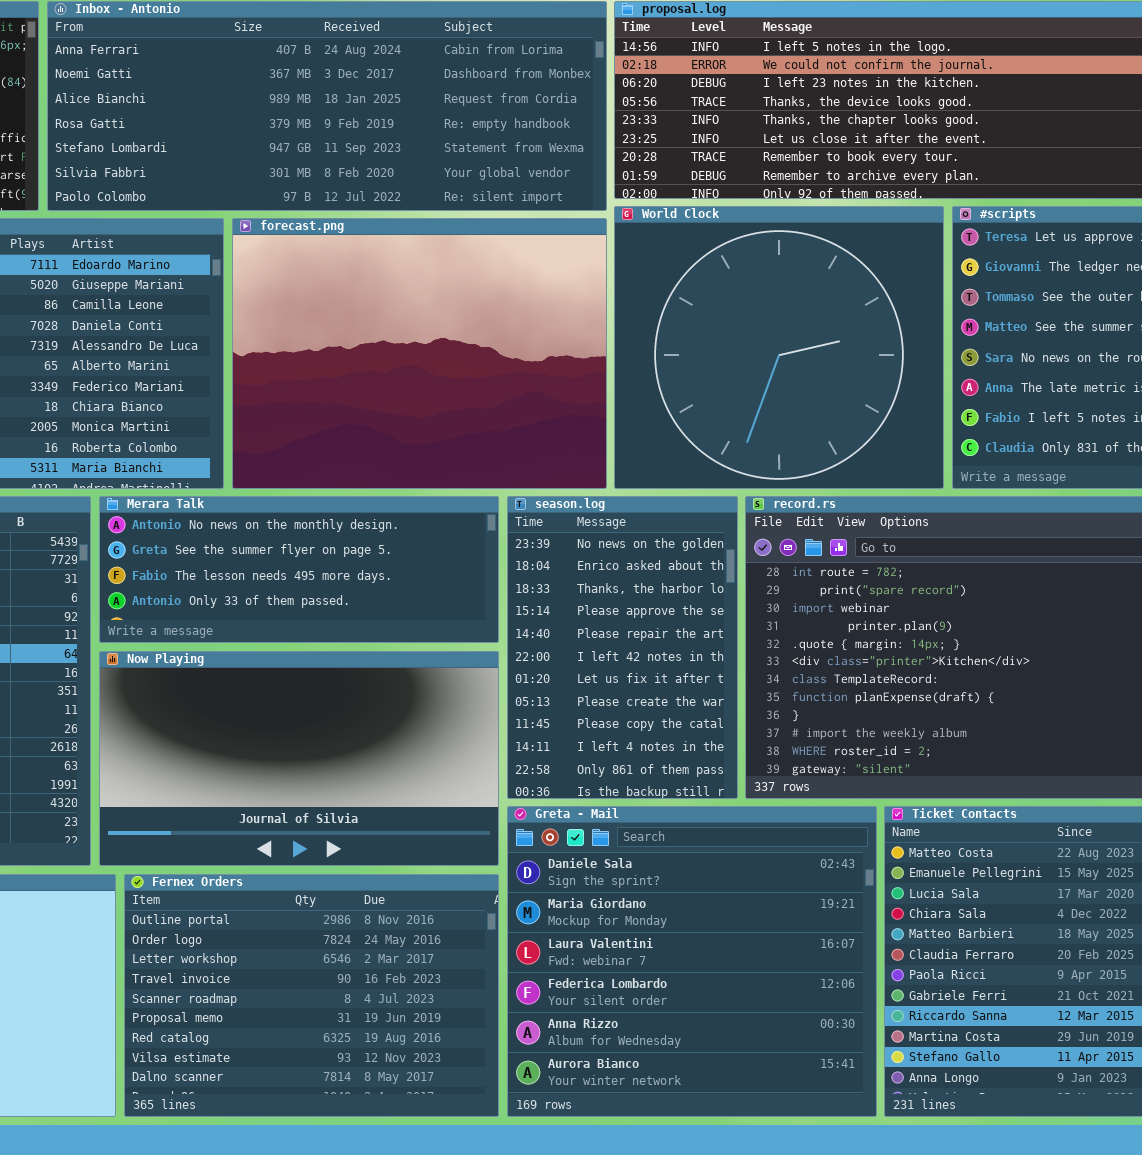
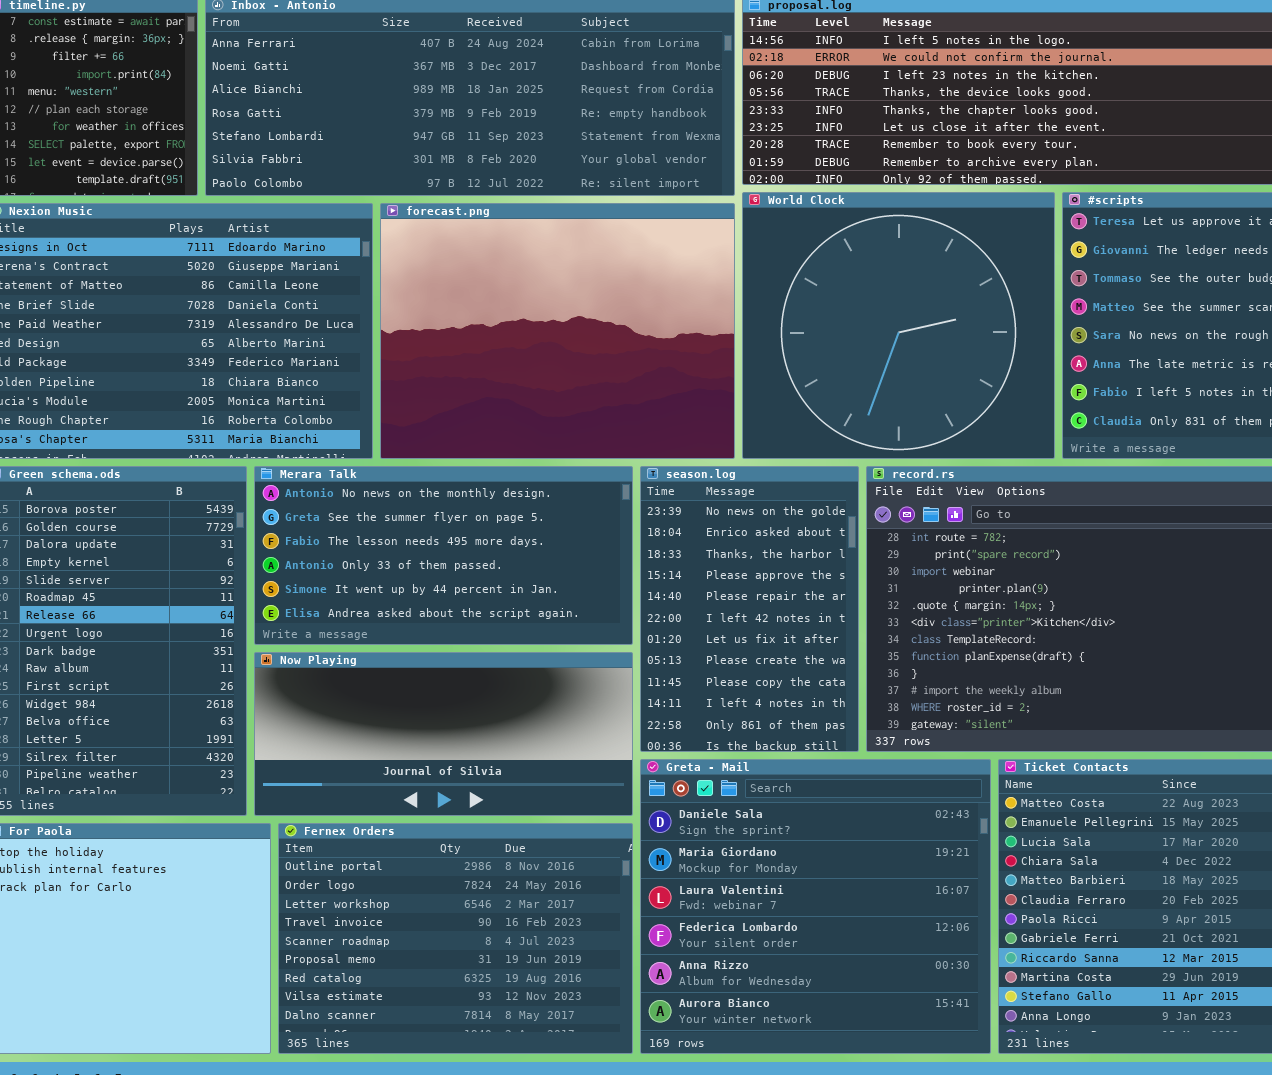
Merara Talk: [99,496,499,643] -> [254,466,633,645], resized
Now Playing: [99,651,499,866] -> [254,652,633,816], resized

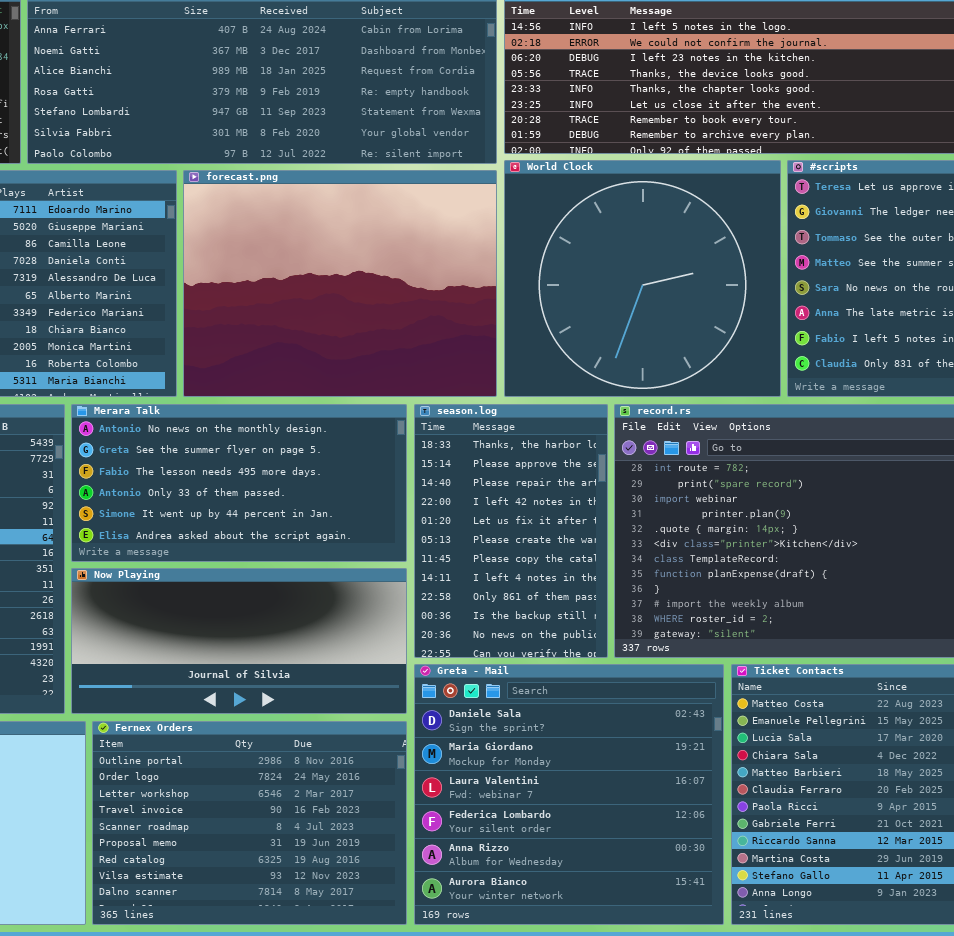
season.log: [640,466,859,752] -> [414,404,608,658], scrolled down 2 rows

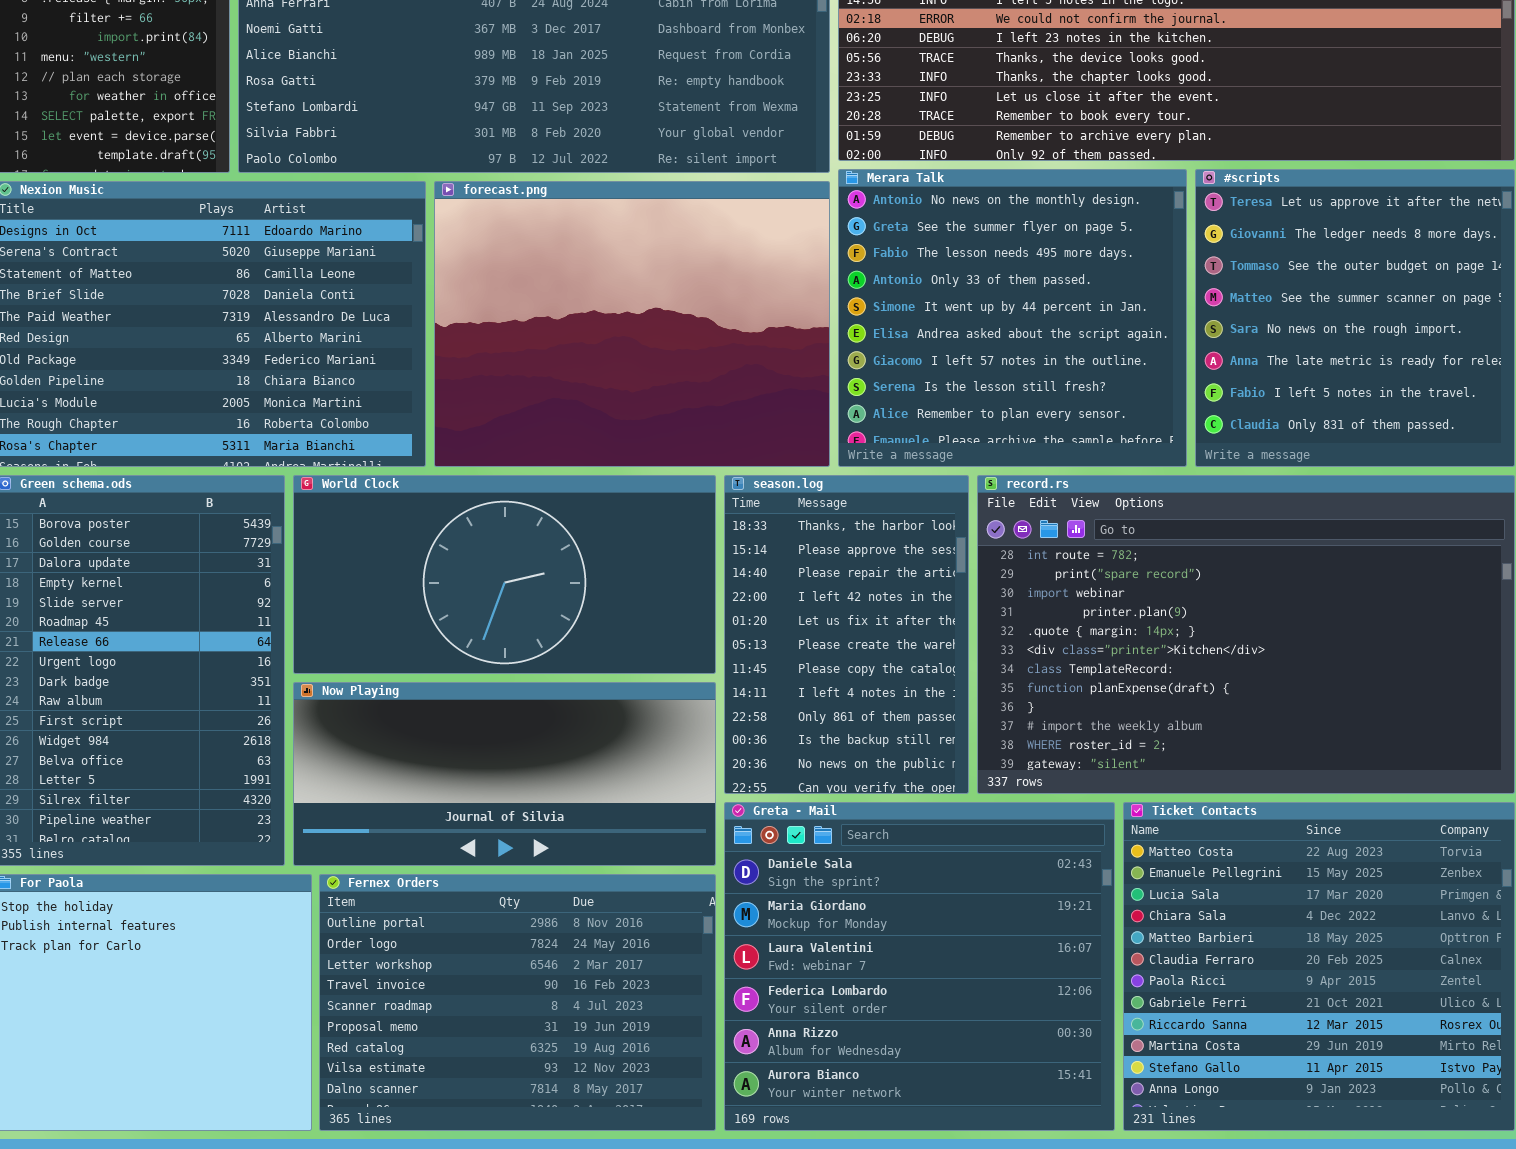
World Clock: [504,160,781,397] -> [293,475,716,674], moved, resized
Merara Talk: [71,404,407,562] -> [838,169,1187,467], moved, resized

